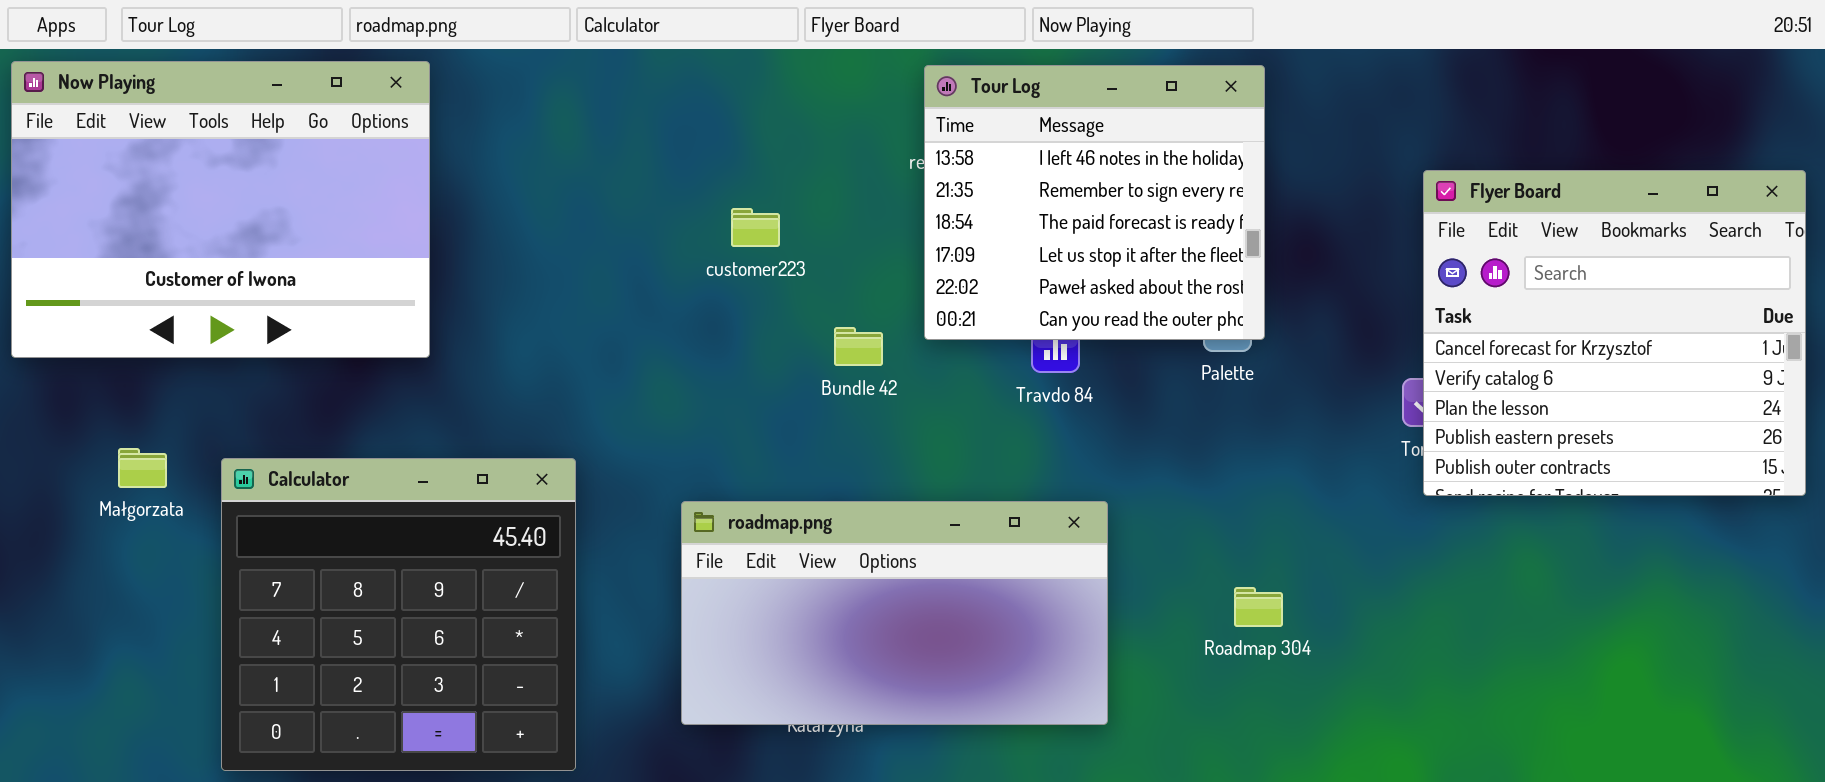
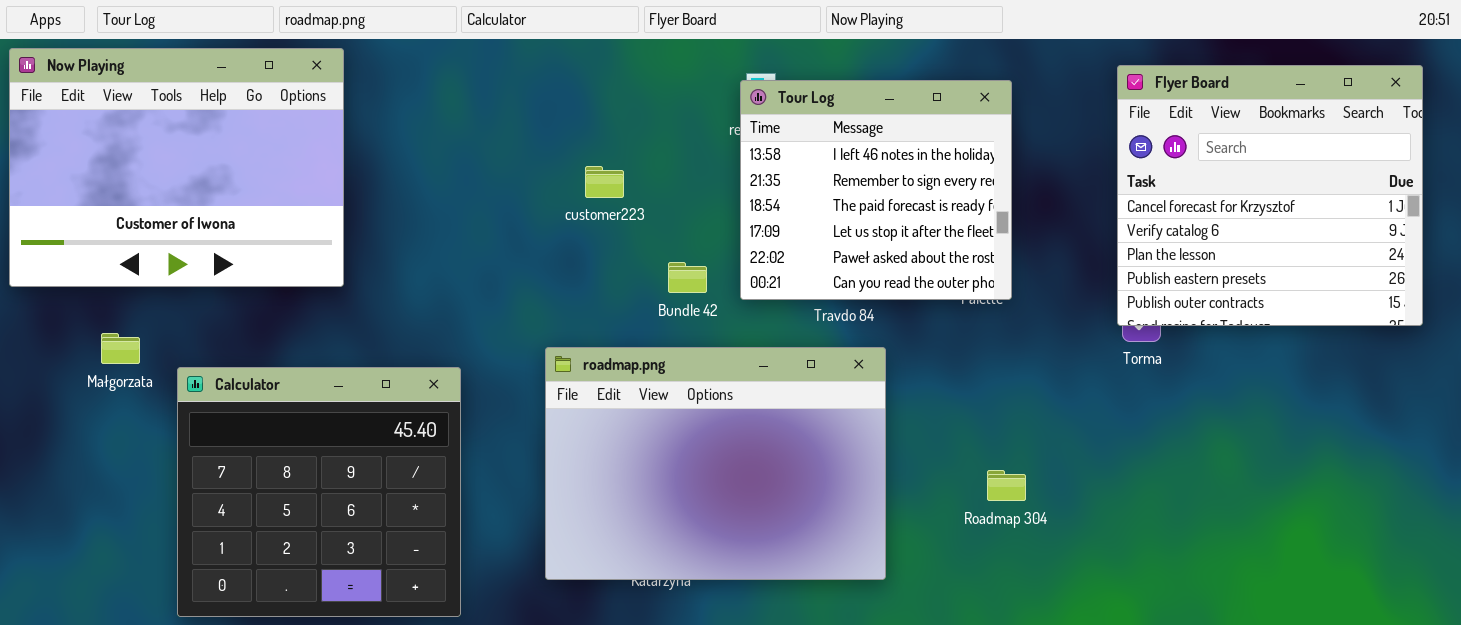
Tour Log: [924,65,1265,340] -> [740,80,1012,300], moved
Flyer Board: [1423,170,1806,496] -> [1117,65,1423,326], moved
Małgorzata: [118,448,167,488] -> [101,333,140,364], moved
roadmap.png: [681,501,1108,725] -> [545,347,886,580], resized

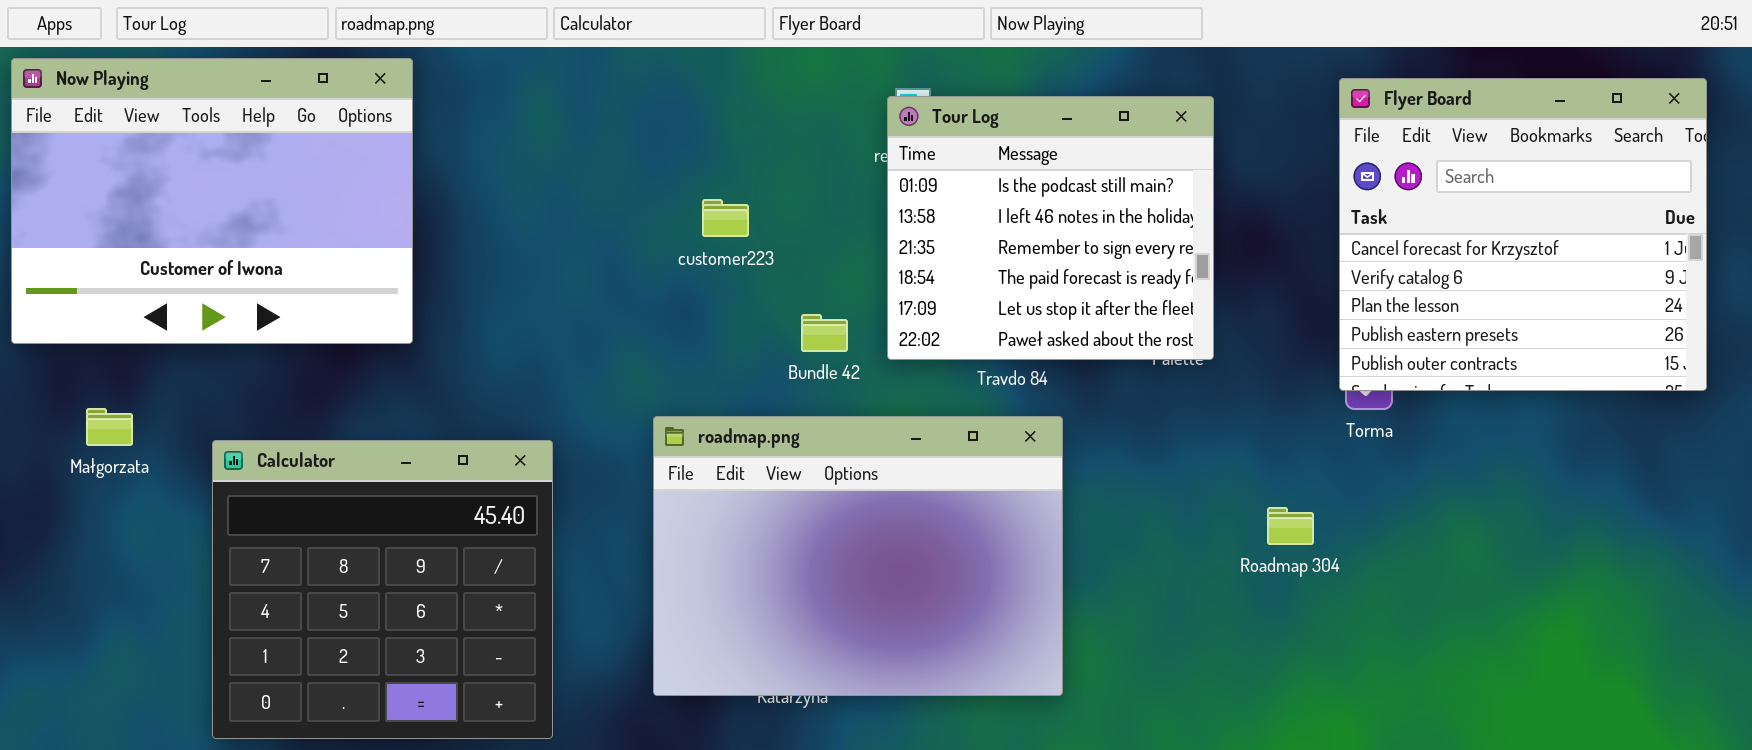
Tour Log: [740,80,1012,300] -> [887,96,1214,360], scrolled up 1 row
Małgorzata: [101,333,140,364] -> [86,408,133,446], moved
Roadmap 304: [987,470,1026,501] -> [1267,507,1314,545], moved

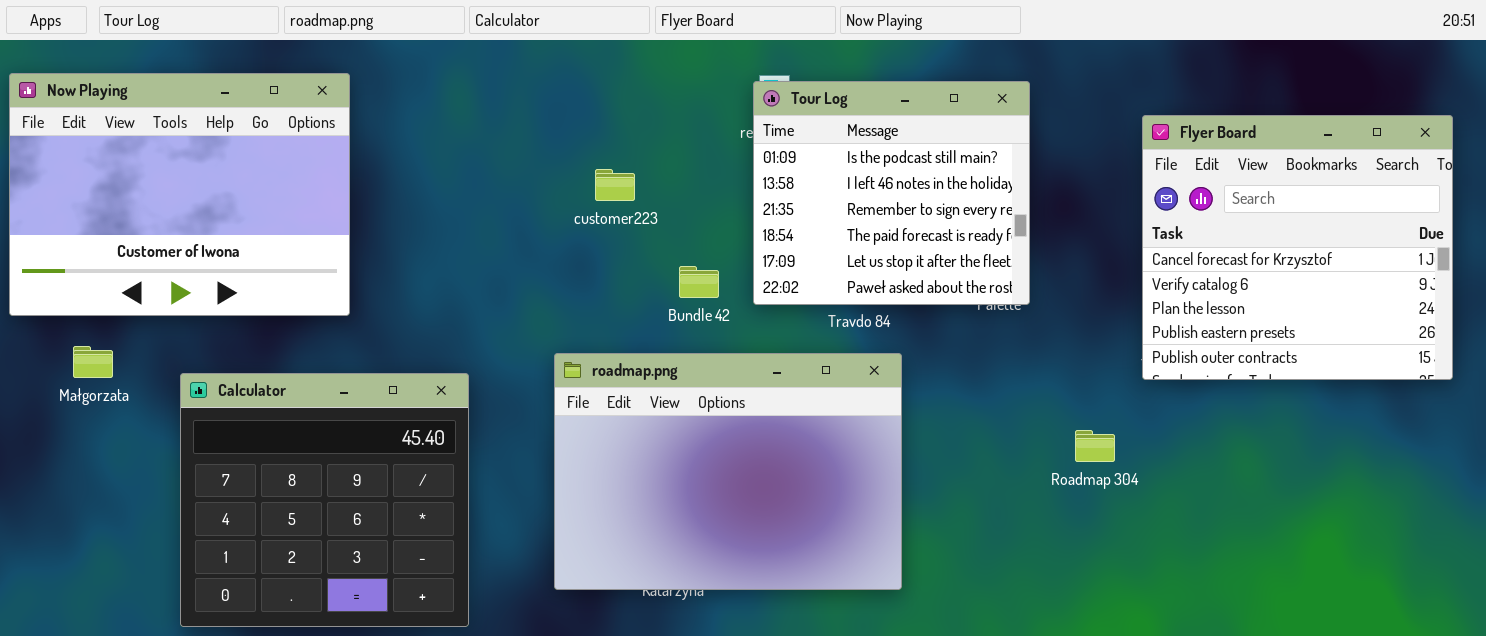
Now Playing: [11,58,413,344] -> [9,73,350,316], moved
Flyer Board: [1339,78,1707,391] -> [1142,115,1453,380], moved

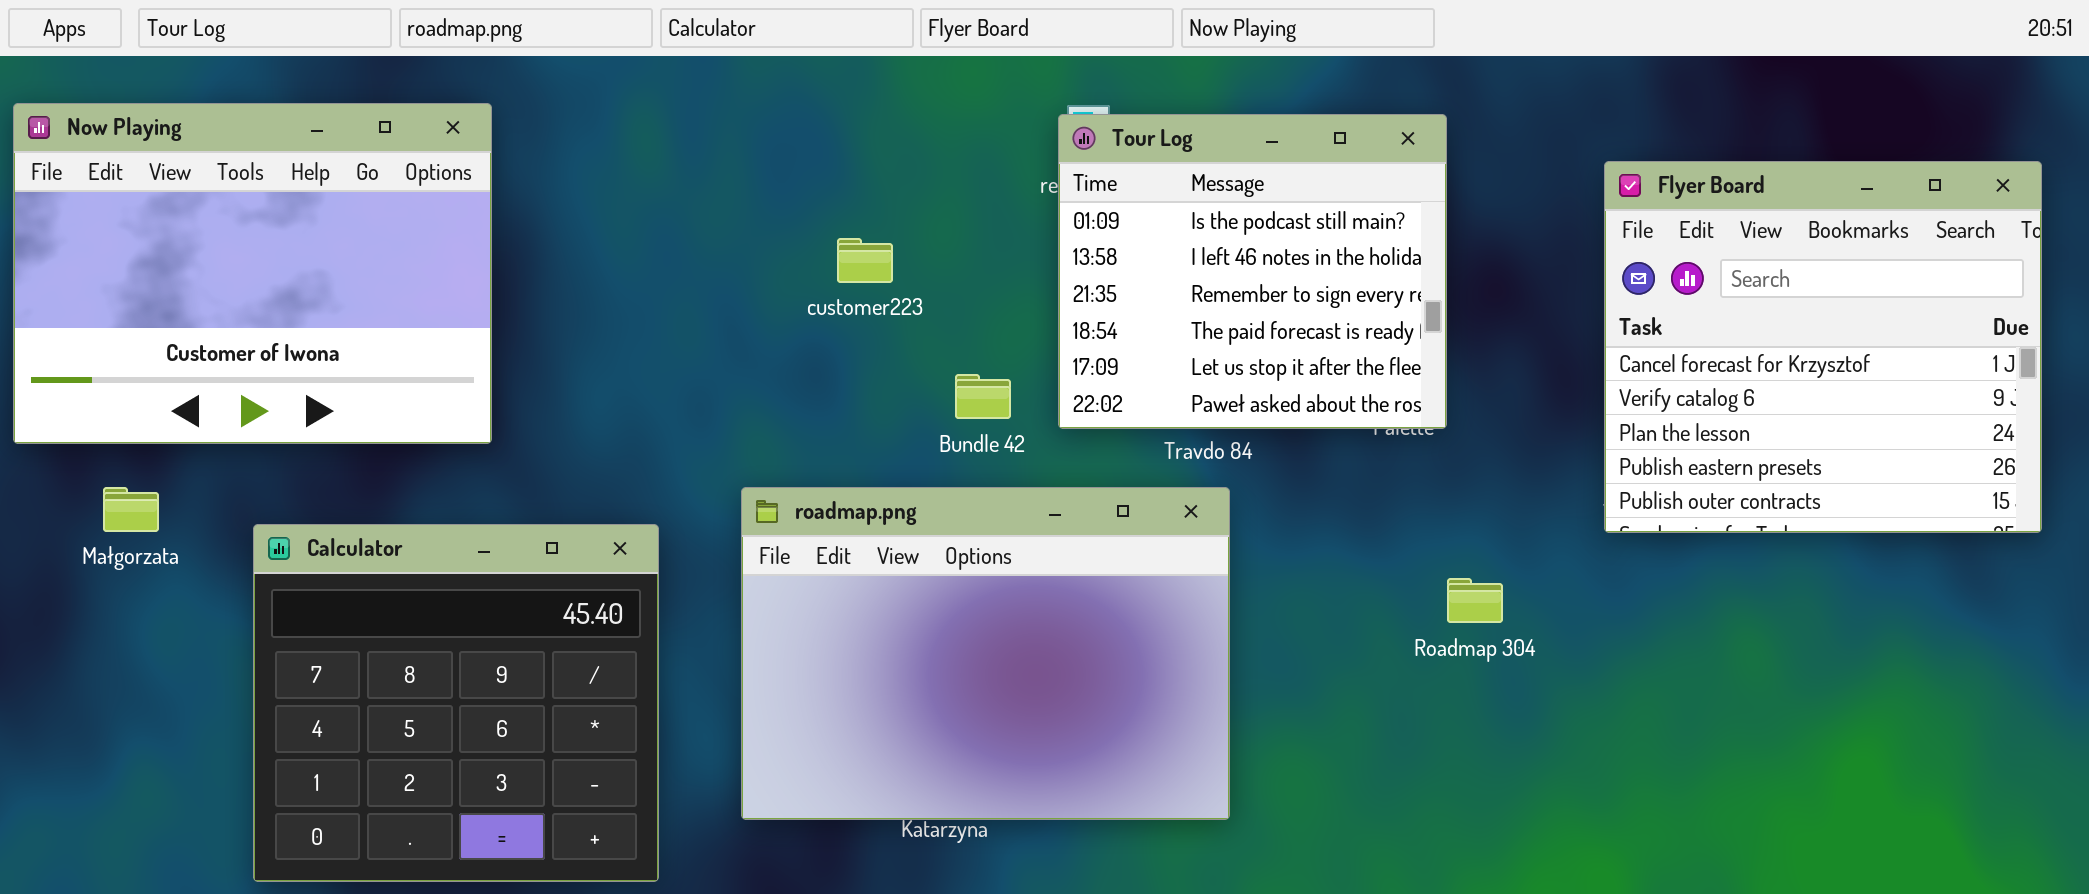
roadmap.png: [554,353,902,590] -> [741,487,1230,820], moved
Roadmap 304: [1075,430,1115,462] -> [1447,578,1503,623], moved

